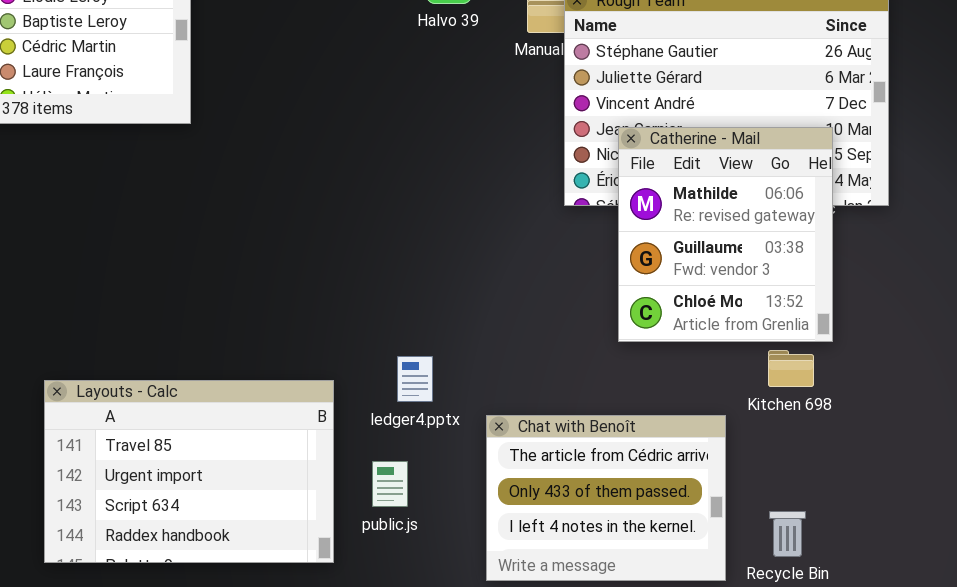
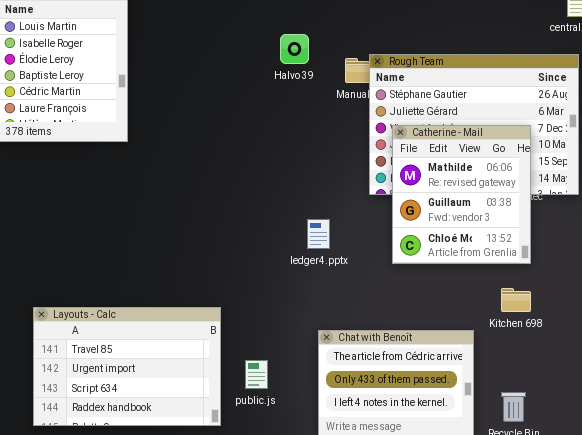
Catherine - Mail: [618,127,833,342] -> [392,125,531,264], moved
ledger4.pptx: [397,356,433,402] -> [307,219,330,249], moved

